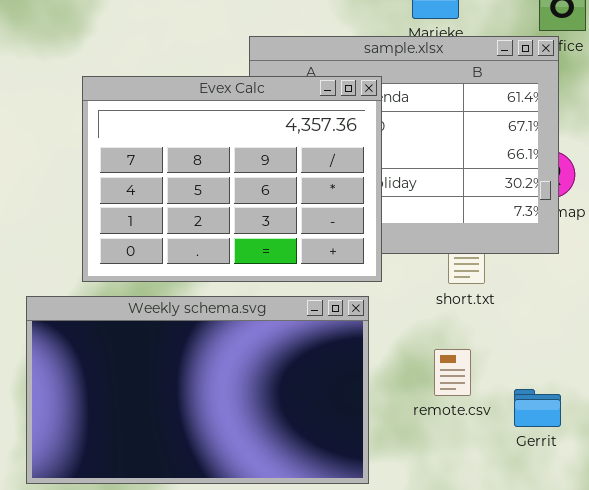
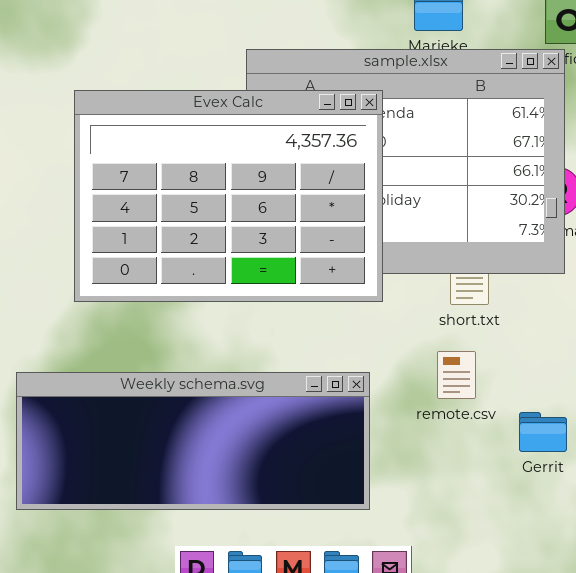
Weekly schema.svg: [26,296,369,484] -> [16,372,370,510], resized
remote.csv: [434,349,471,396] -> [437,351,476,399], moved

